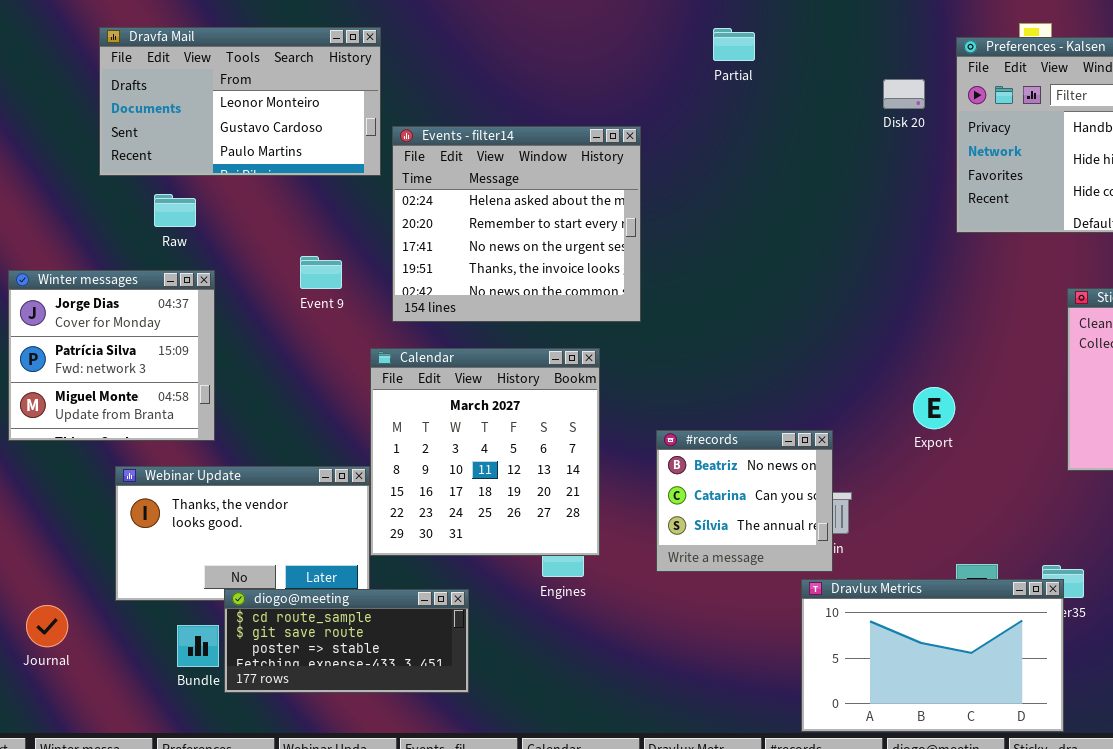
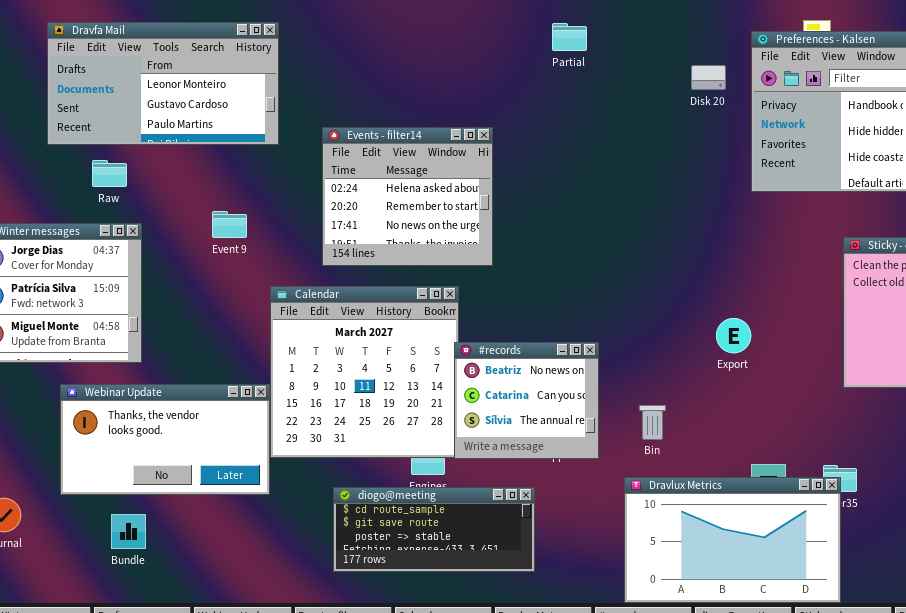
Events - filter14: [392,126,641,322] -> [322,127,493,266], resized
#records: [656,430,833,572] -> [454,342,599,459], moved
diogo@meeting: [224,589,469,693] -> [333,487,535,572], moved

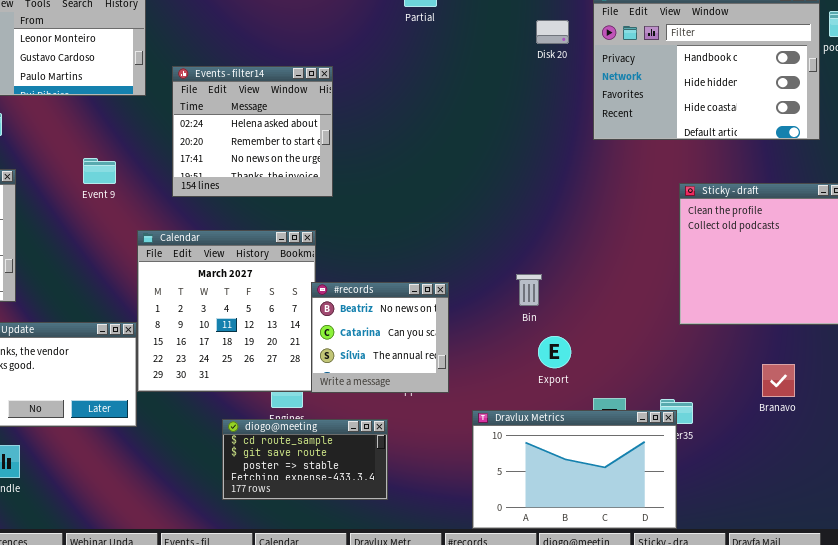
Events - filter14: [322,127,493,266] -> [172,66,333,197], moved
Export: [716,318,751,353] -> [538,336,571,368], moved
Bin: [639,405,666,440] -> [516,274,542,306], moved
diogo@meeting: [333,487,535,572] -> [222,419,388,500], resized

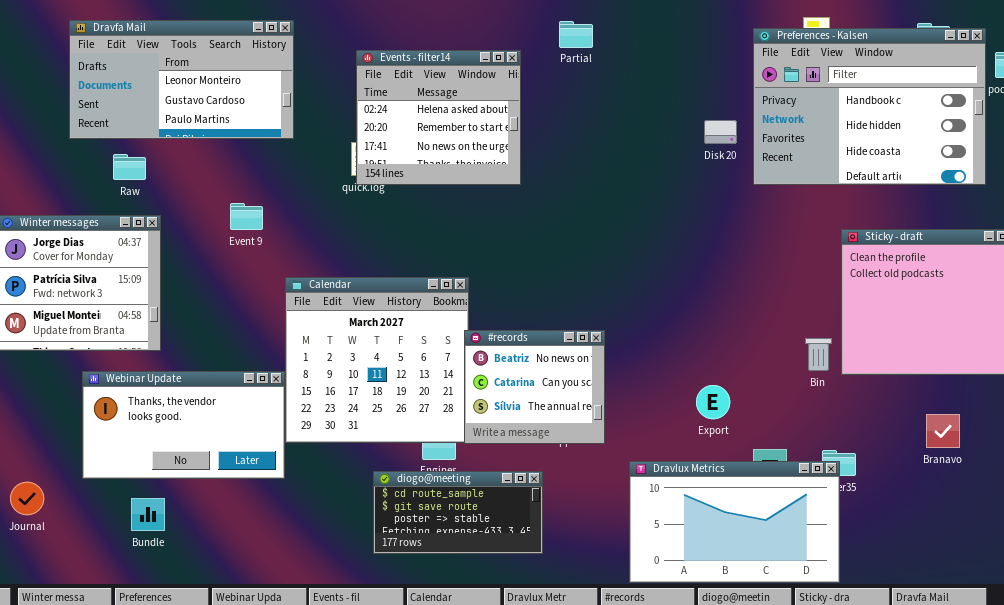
Disk 20: [536,20,569,44] -> [704,120,737,144], moved
Events - filter14: [172,66,333,197] -> [356,50,521,185], moved
Bin: [516,274,542,306] -> [805,338,832,371], moved

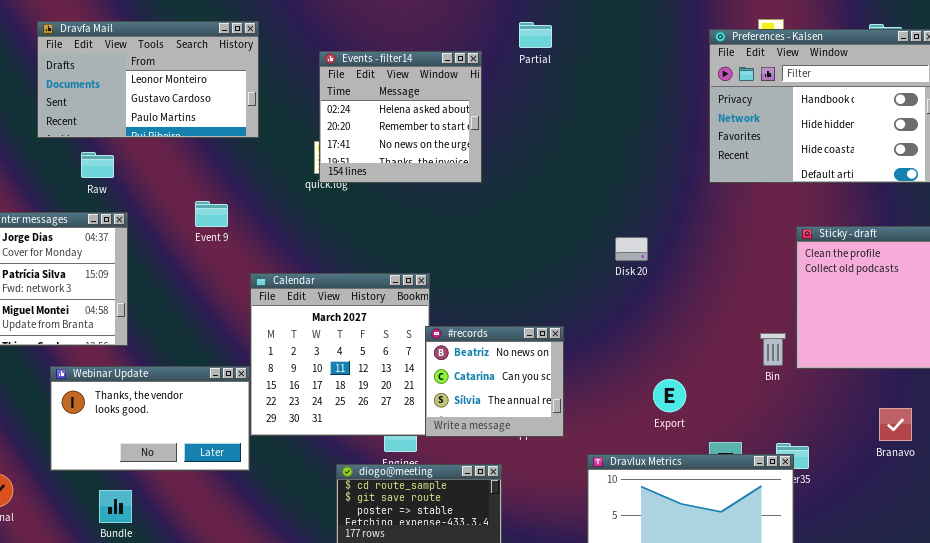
Disk 20: [704,120,737,144] -> [615,237,648,261], moved

